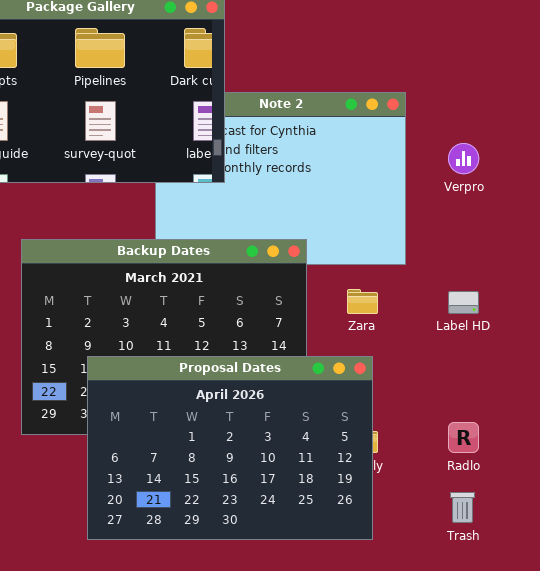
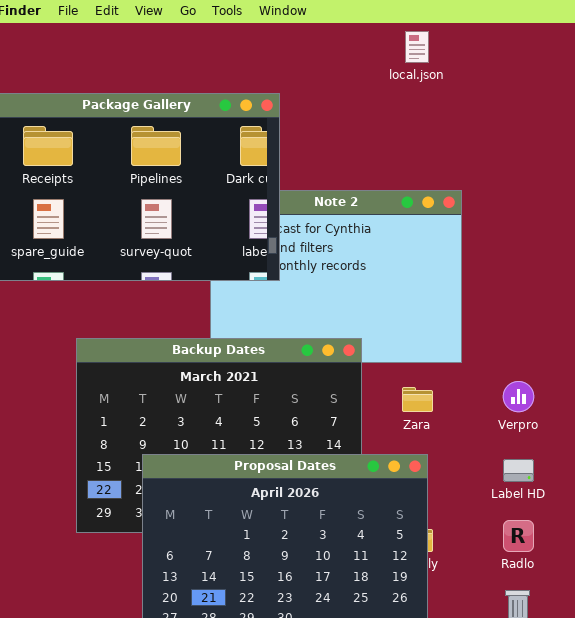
Verpro: [448,143,479,174] -> [503,381,534,412], moved
Label HD: [448,291,479,314] -> [503,459,534,482], moved

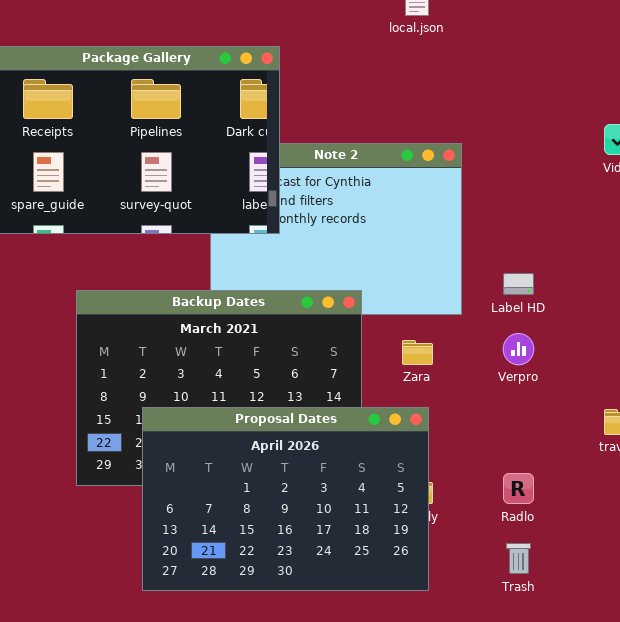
Label HD: [503,459,534,482] -> [503,273,534,295], moved

